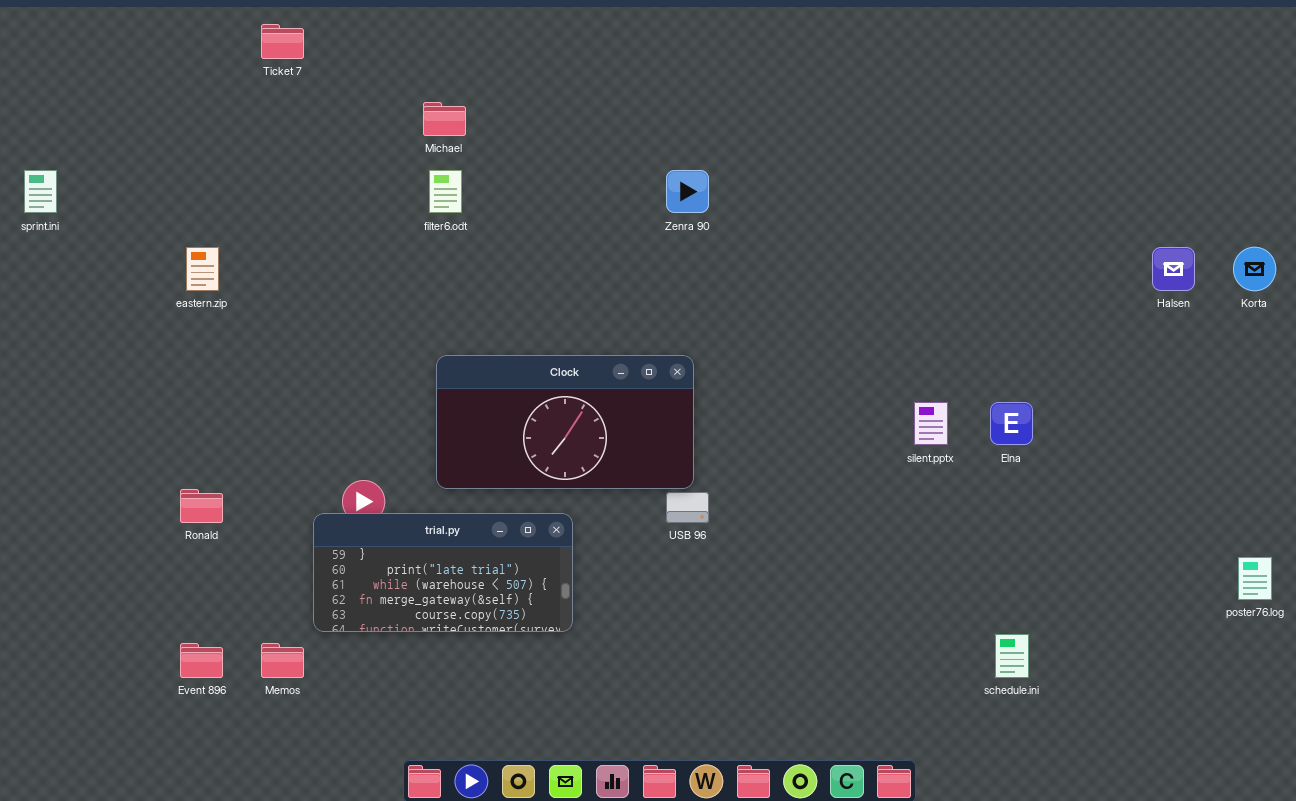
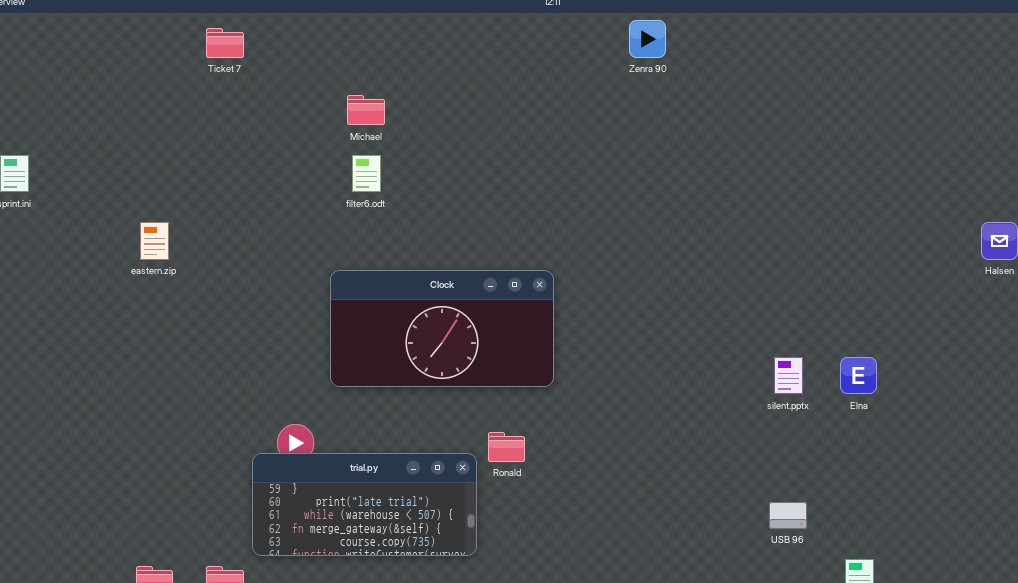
Zenra 90: [666,170,709,213] -> [629,20,666,58], moved
Clock: [436,355,694,489] -> [330,270,554,387], moved
Ronald: [180,489,223,523] -> [488,432,525,462], moved
USB 96: [666,492,709,523] -> [769,502,807,529], moved

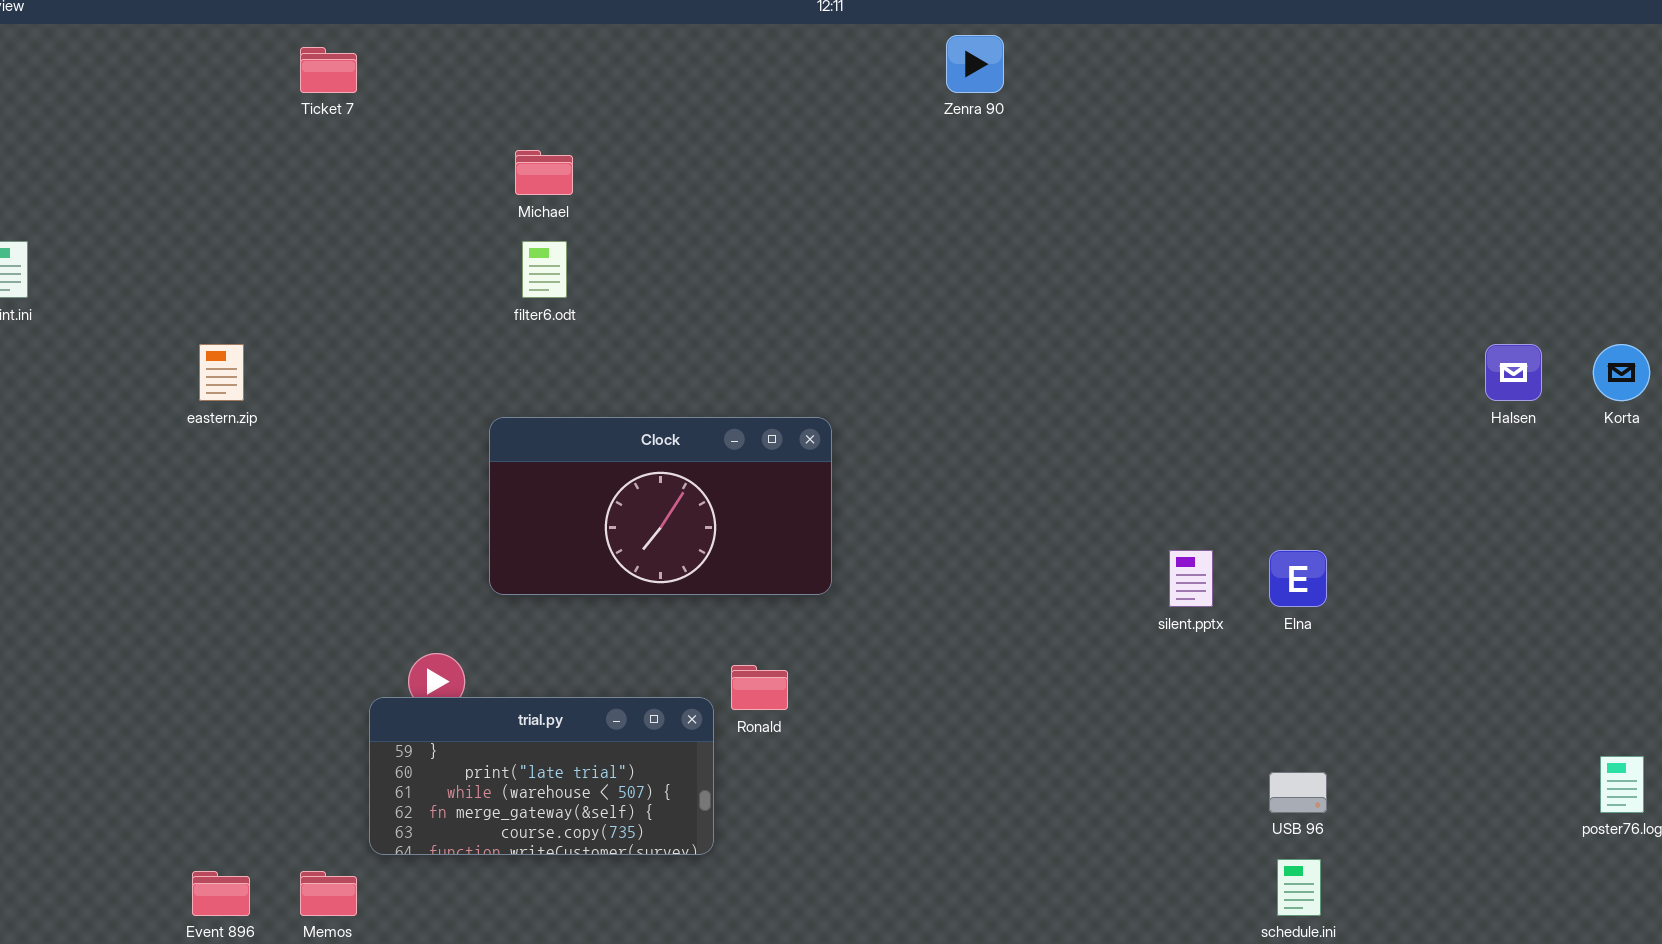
USB 96: [769,502,807,529] -> [1269,772,1327,813], moved

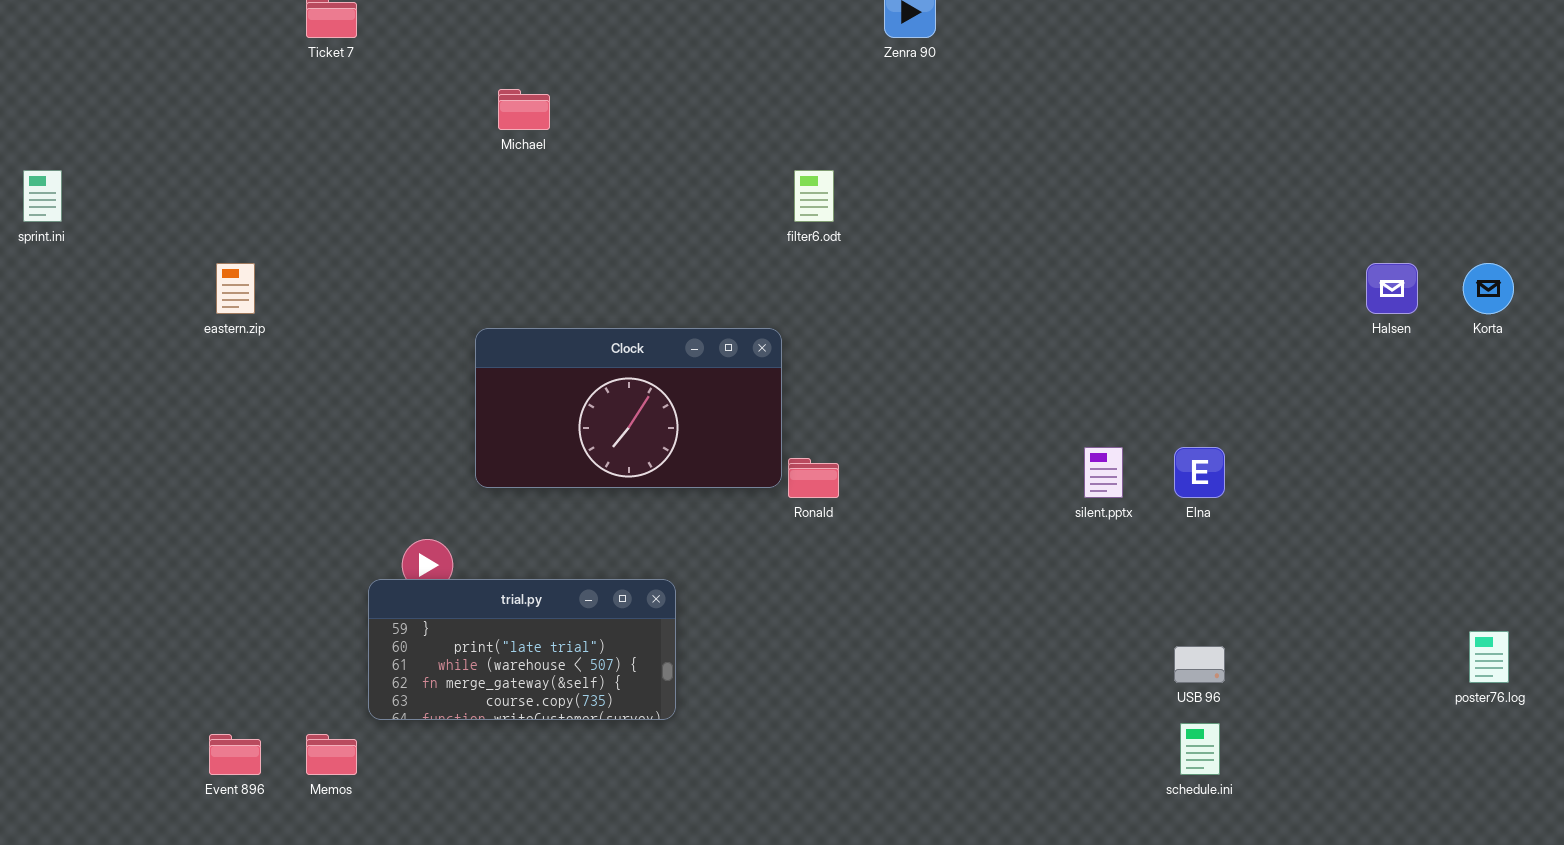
filter6.odt: [522,241,567,298] -> [794,170,834,222], moved
Ronald: [731,665,788,710] -> [788,458,839,498], moved

